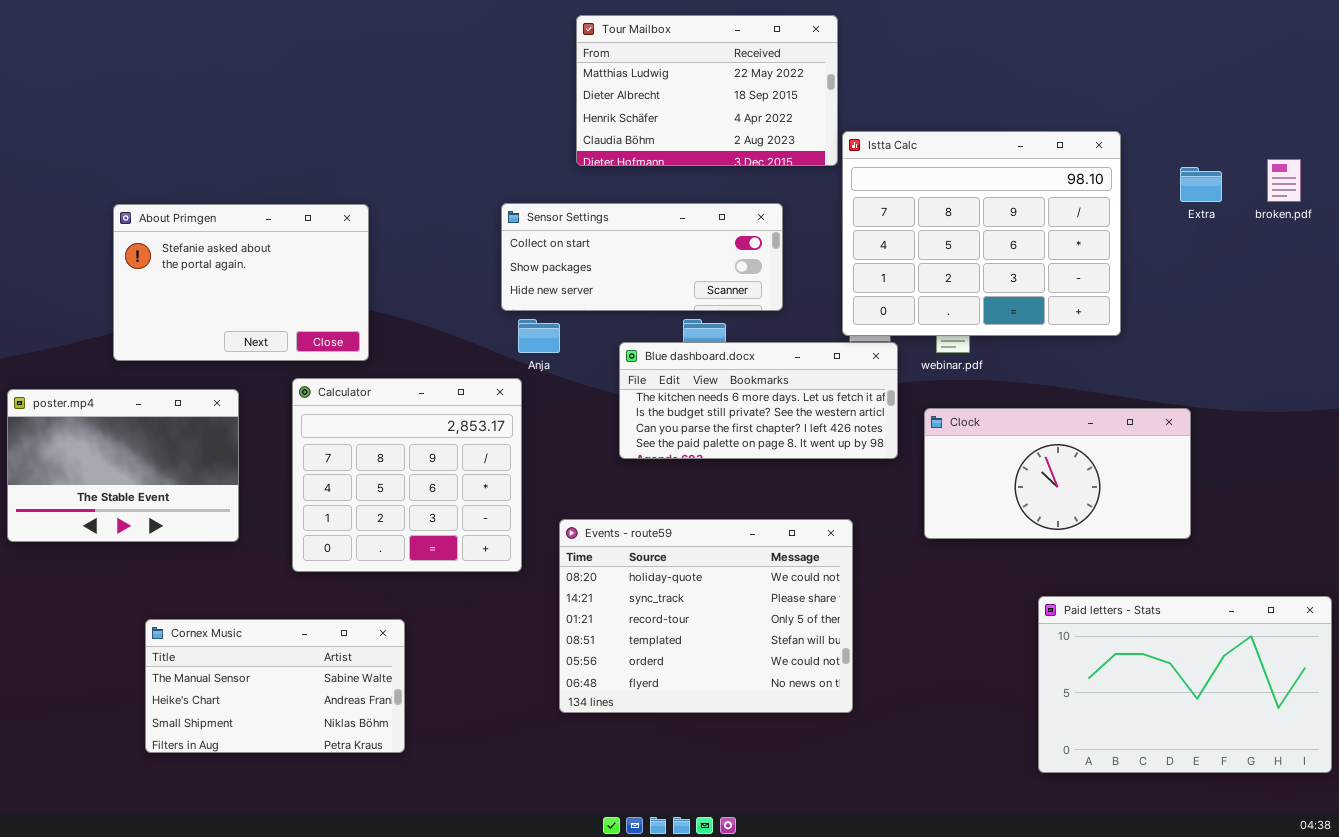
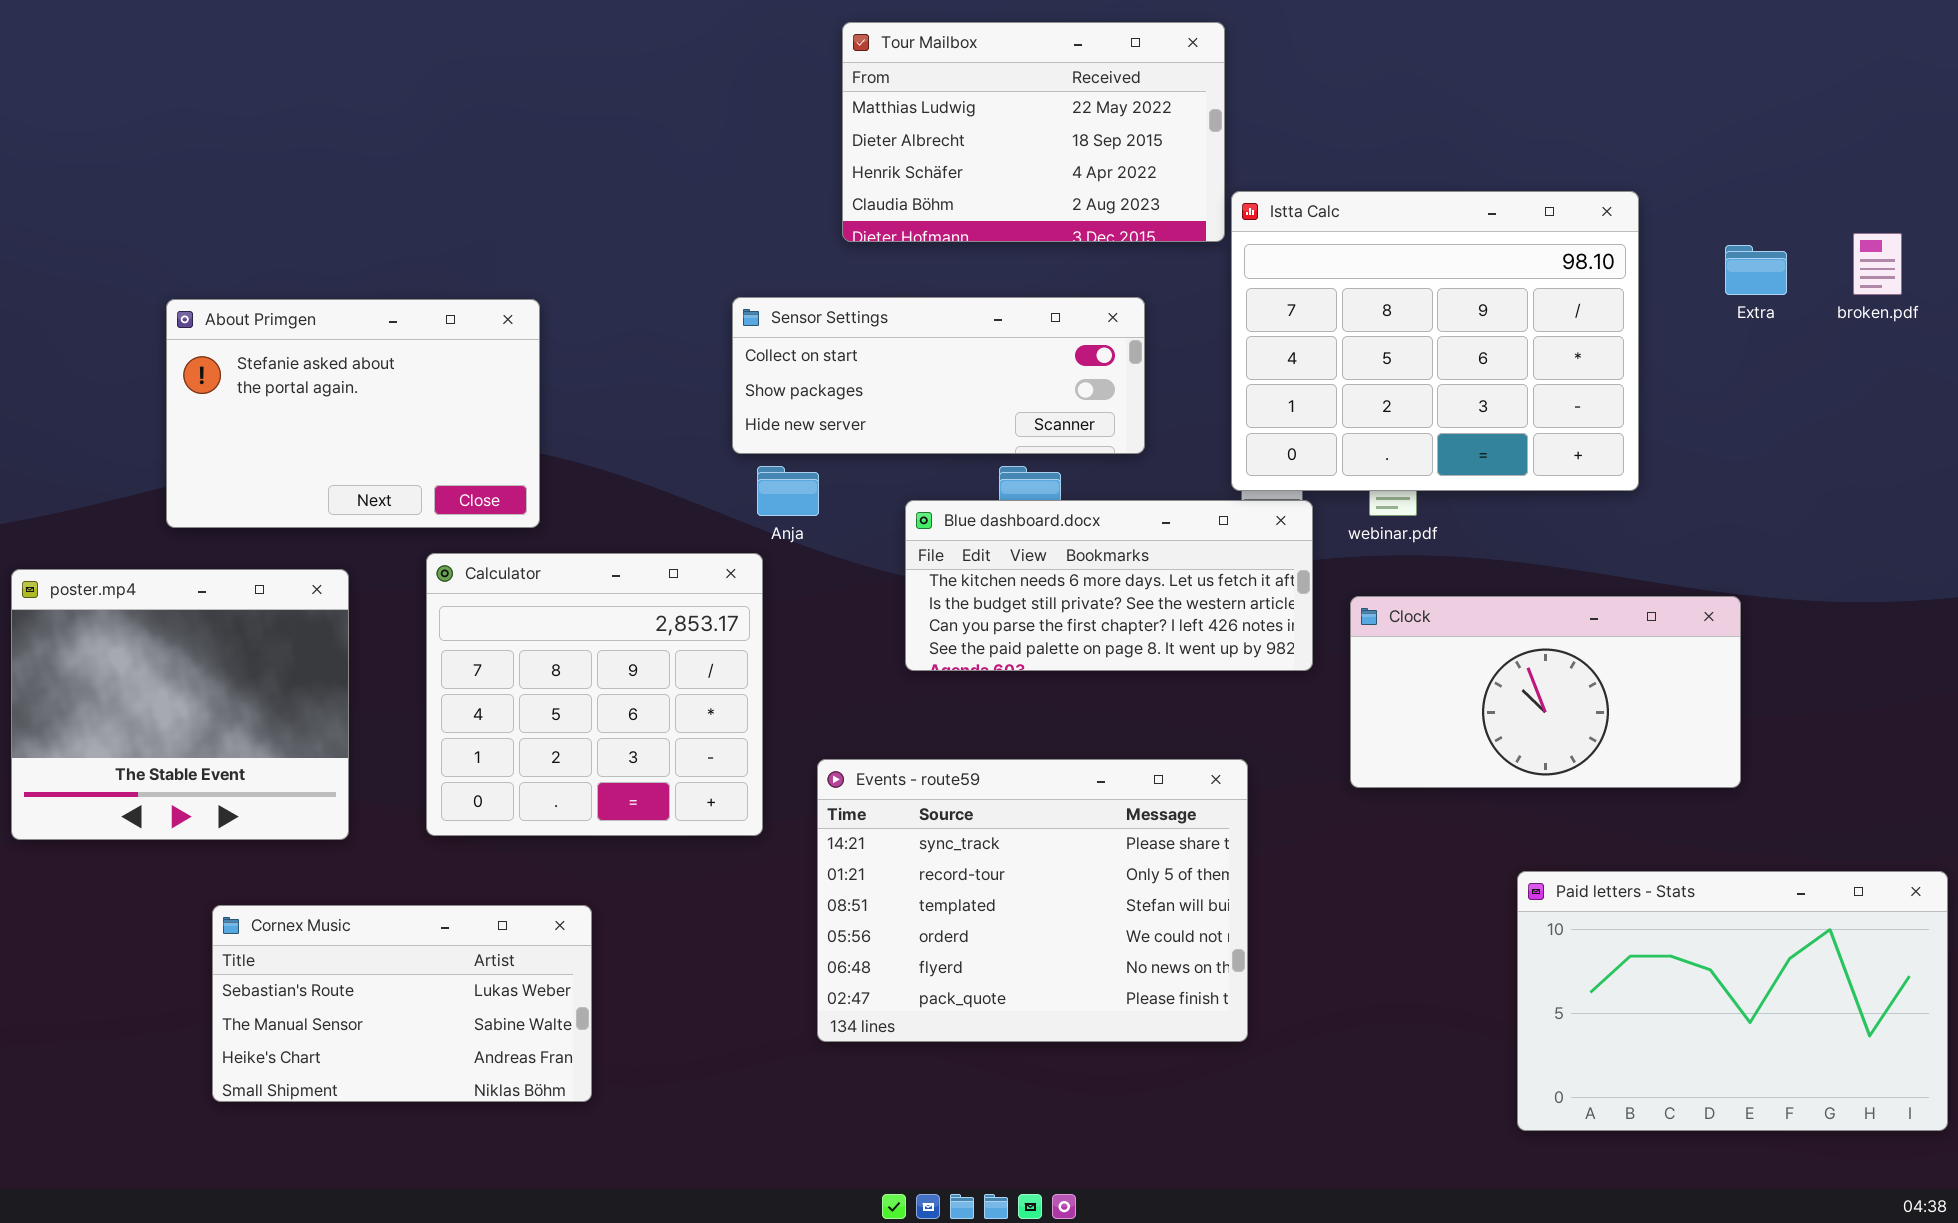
poster.mp4: [7,389,239,542] -> [11,569,349,840], resized
Events - route59: [559,519,853,713] -> [817,759,1248,1042], scrolled down 1 row
Cornex Music: [145,619,405,753] -> [212,905,592,1102], scrolled up 1 row

